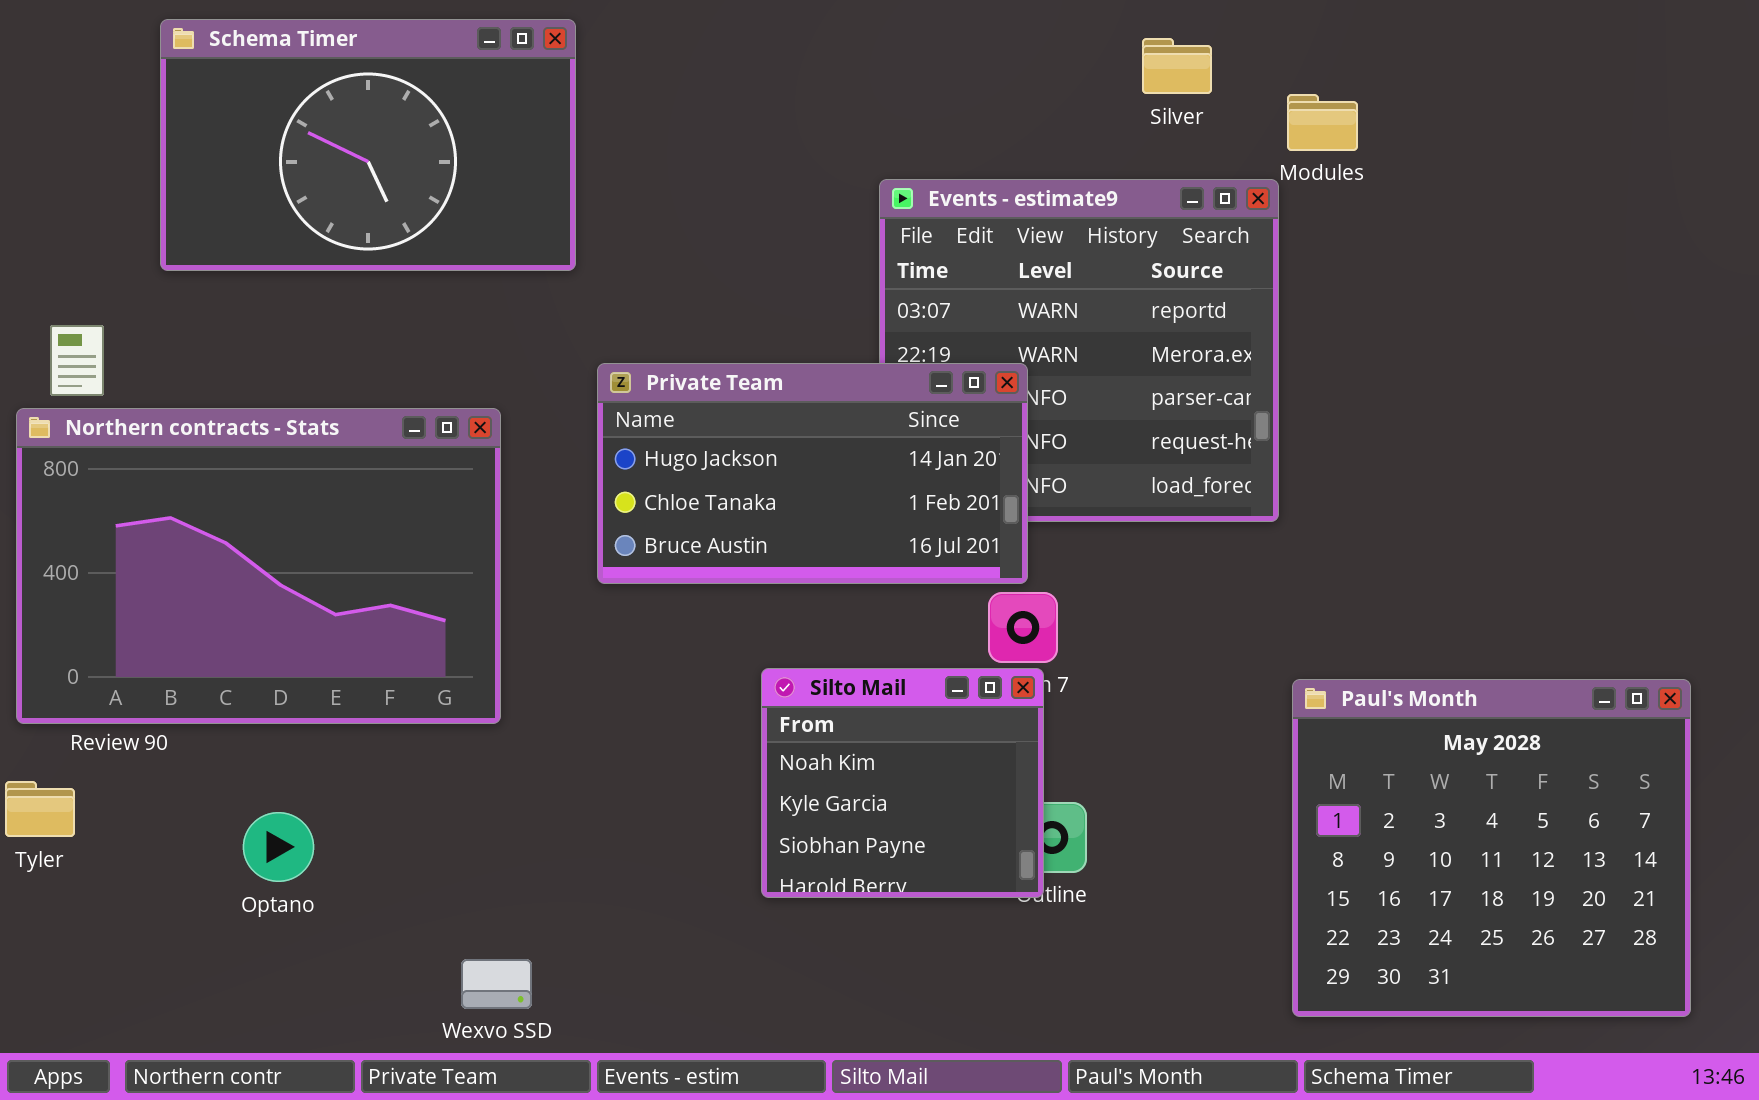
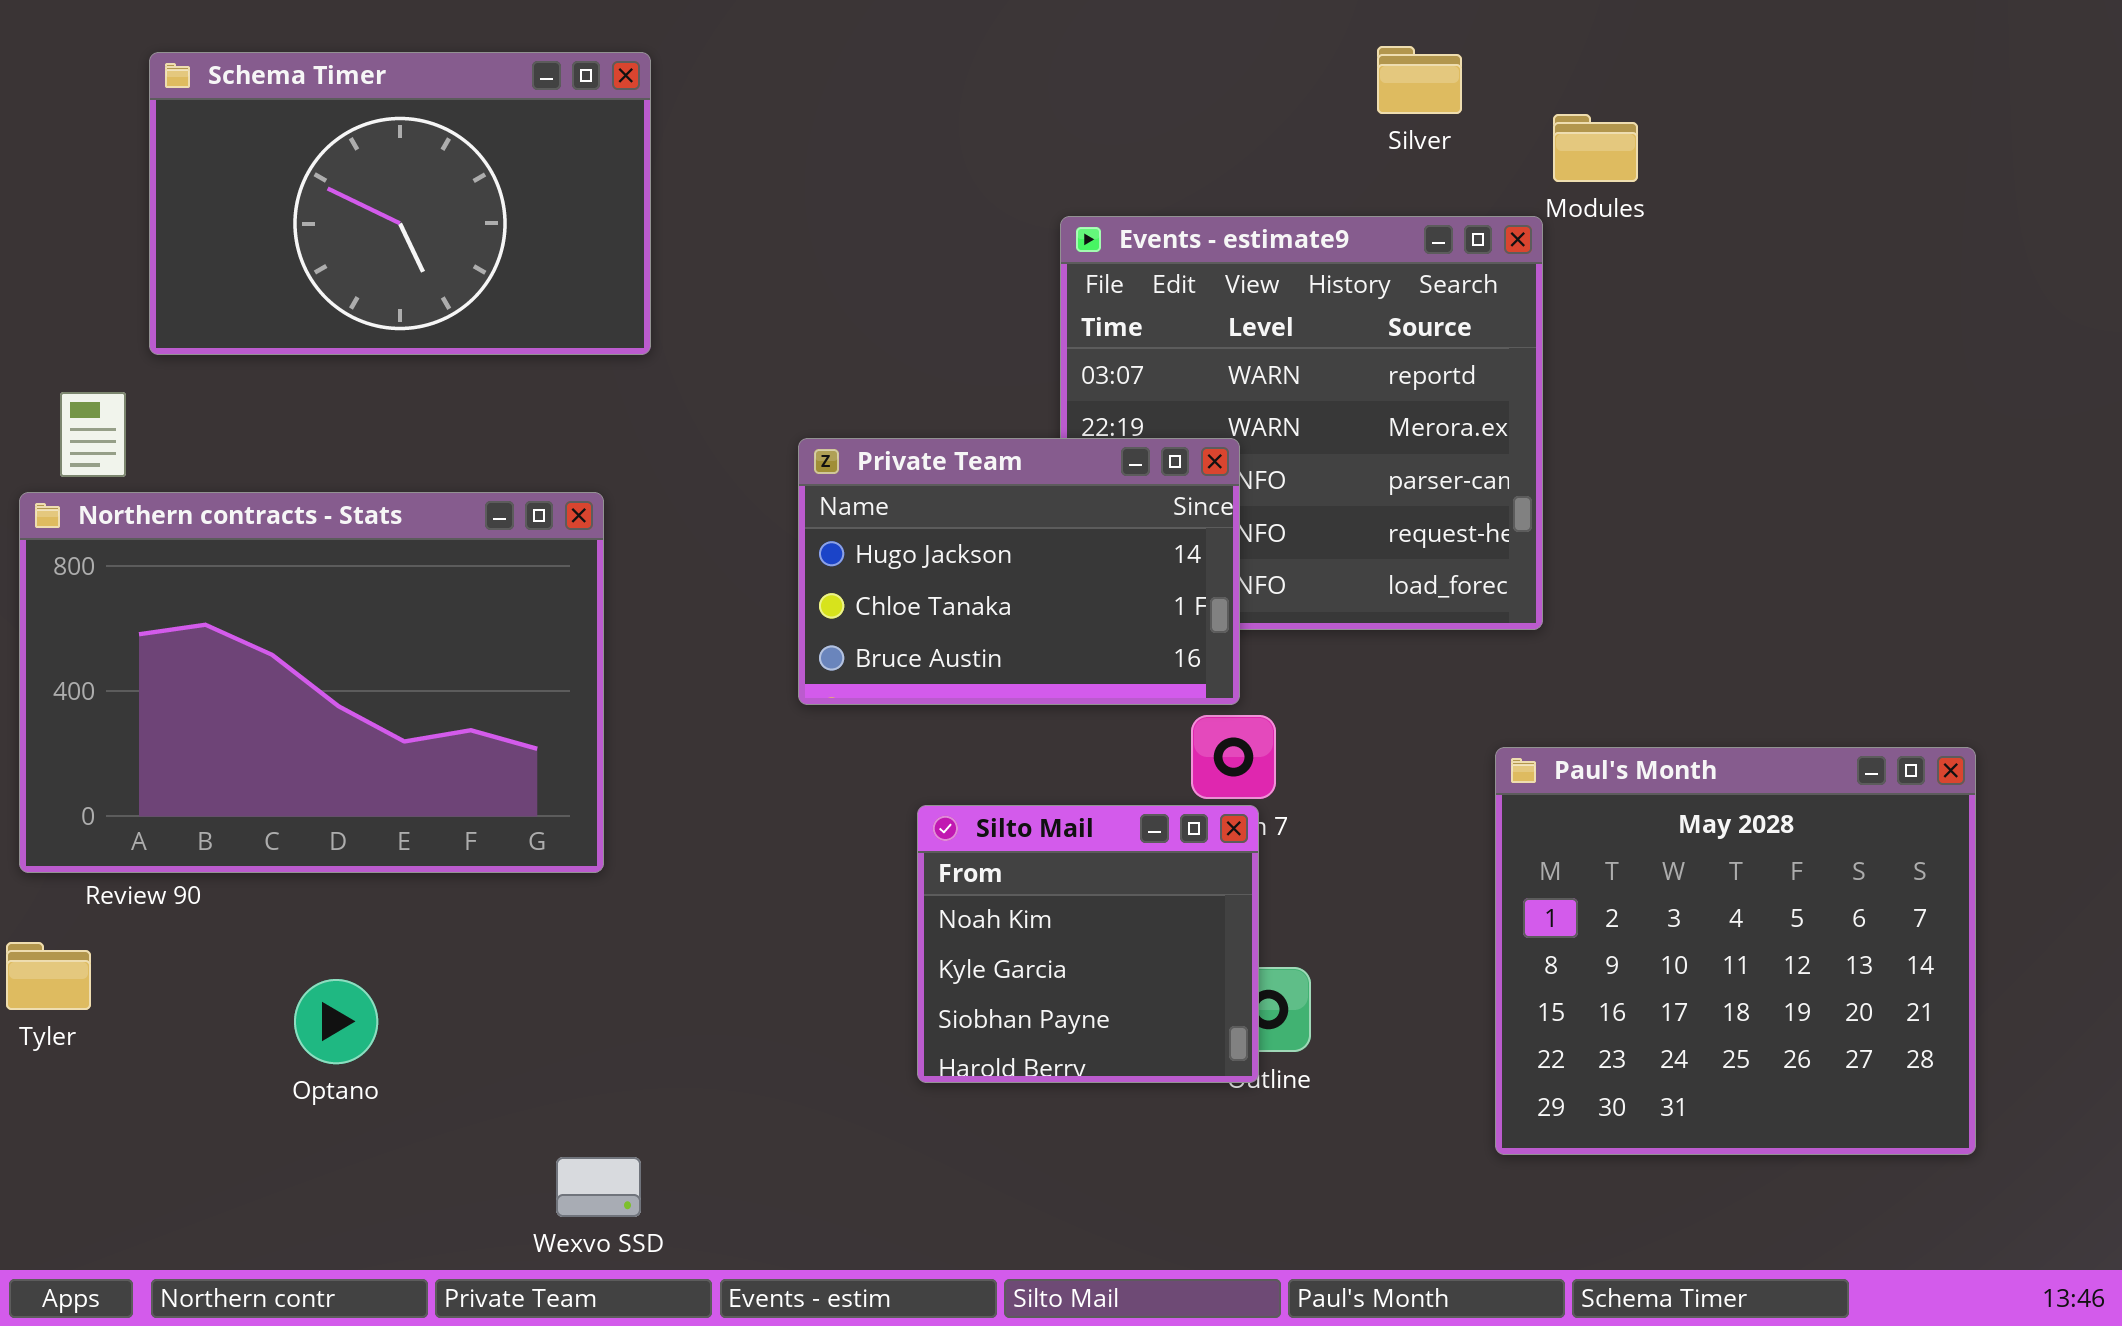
Schema Timer: [160,19,576,271] -> [149,52,651,355], moved
Private Team: [597,363,1028,584] -> [798,438,1240,705], resized
Paul's Month: [1292,679,1691,1017] -> [1495,747,1976,1155], moved

